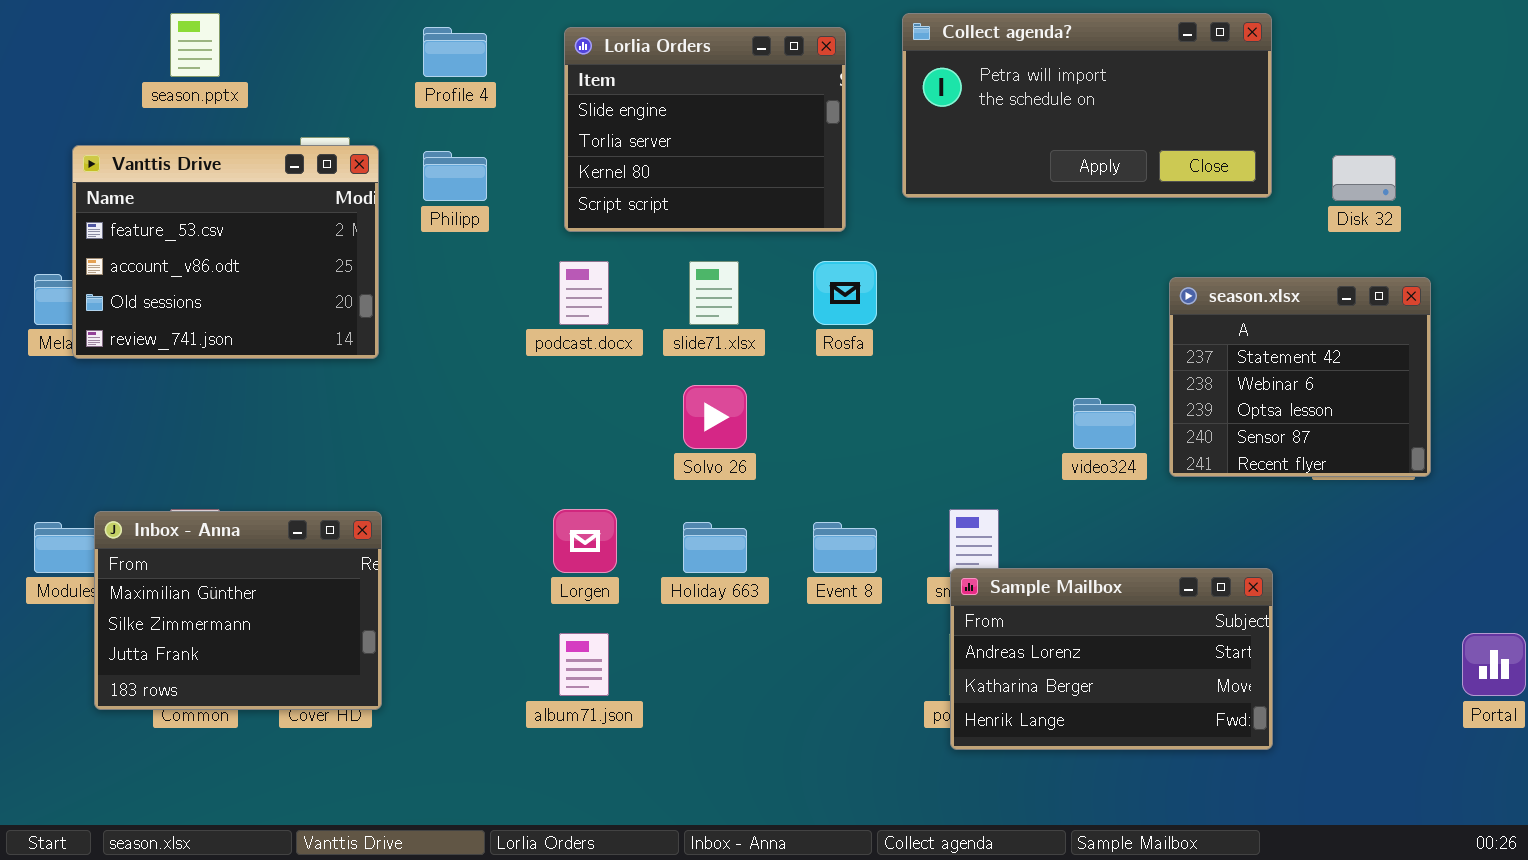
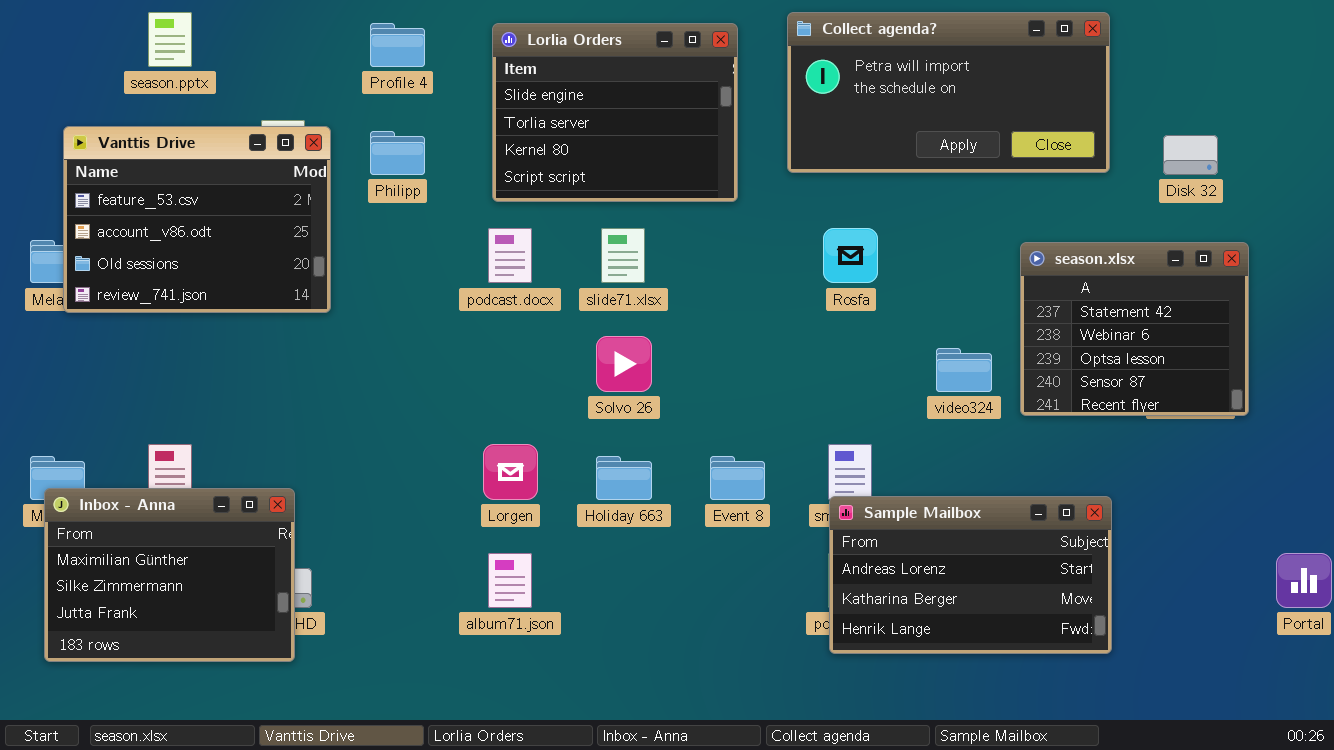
Rosfa: [813,261,877,325] -> [823,228,878,283], moved
Inbox - Anna: [94,511,382,710] -> [44,488,295,662], moved

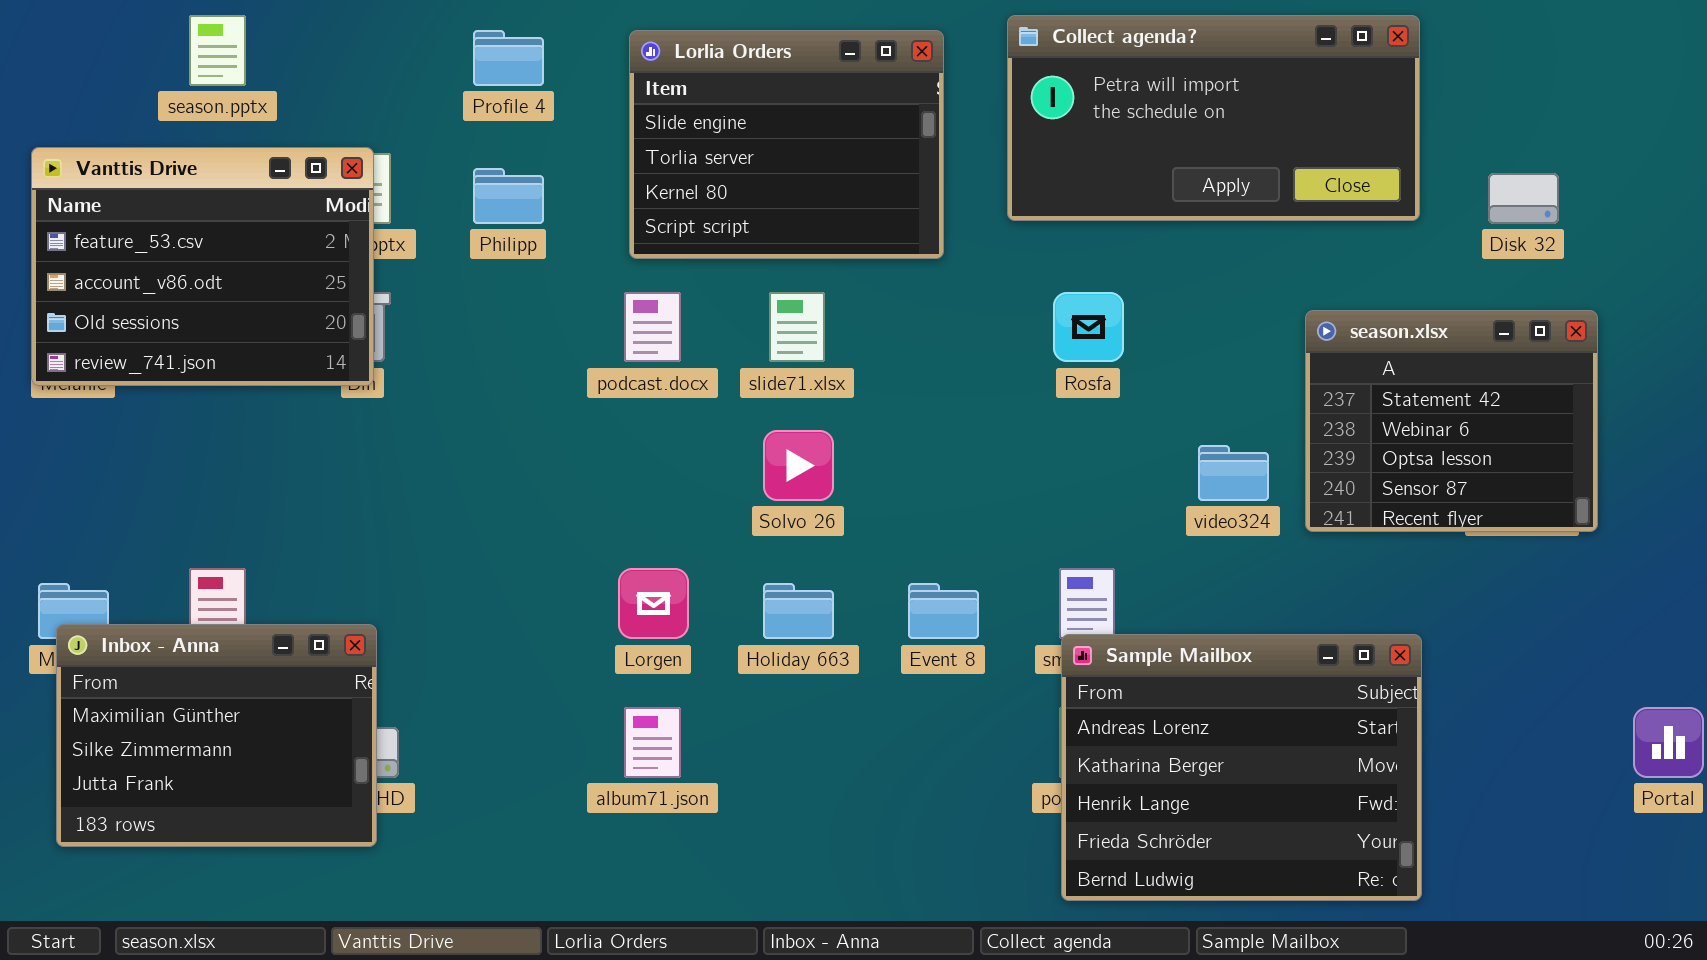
Vanttis Drive: [63,126,331,313] -> [31,147,374,386], moved
Sample Mailbox: [829,496,1112,654] -> [1061,634,1422,901], resized

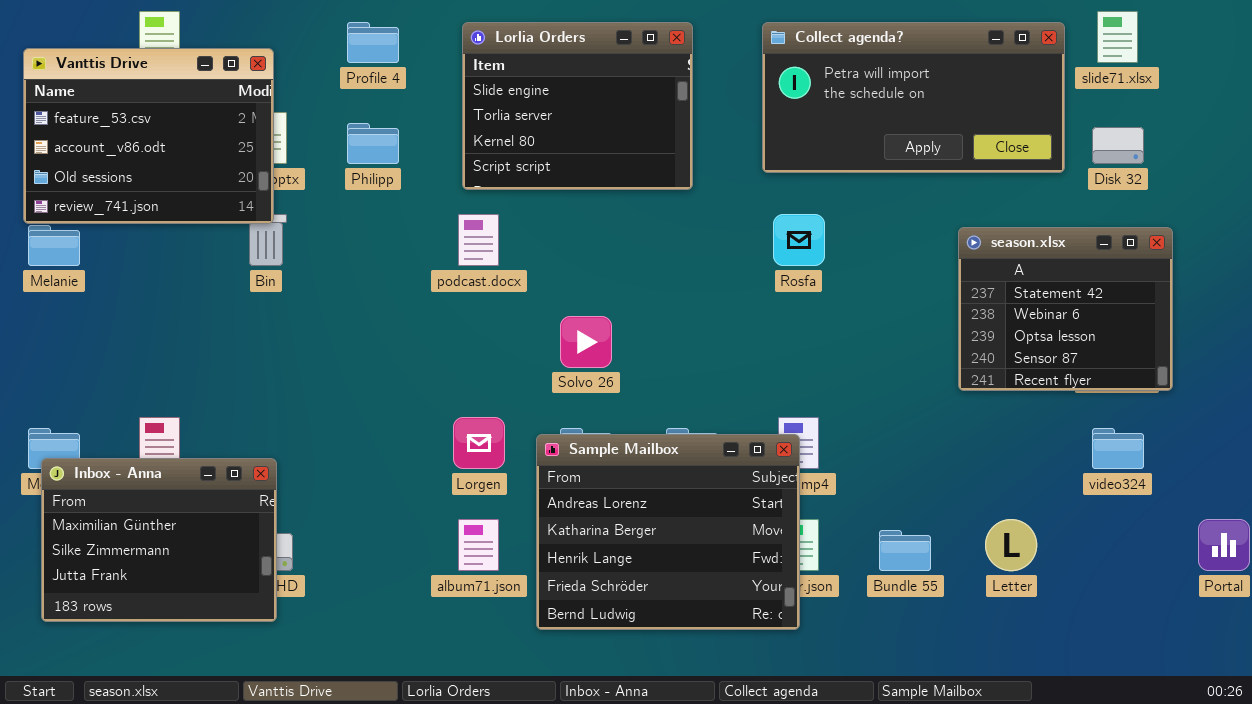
Collect agenda?: [1007,15,1420,221] -> [762,22,1065,173], moved
Vanttis Drive: [31,147,374,386] -> [23,48,274,224], moved
slide71.xlsx: [769,292,825,362] -> [1097,11,1138,63], moved
video324: [1198,445,1269,501] -> [1092,428,1144,469], moved
Sample Mailbox: [1061,634,1422,901] -> [536,434,800,630], moved

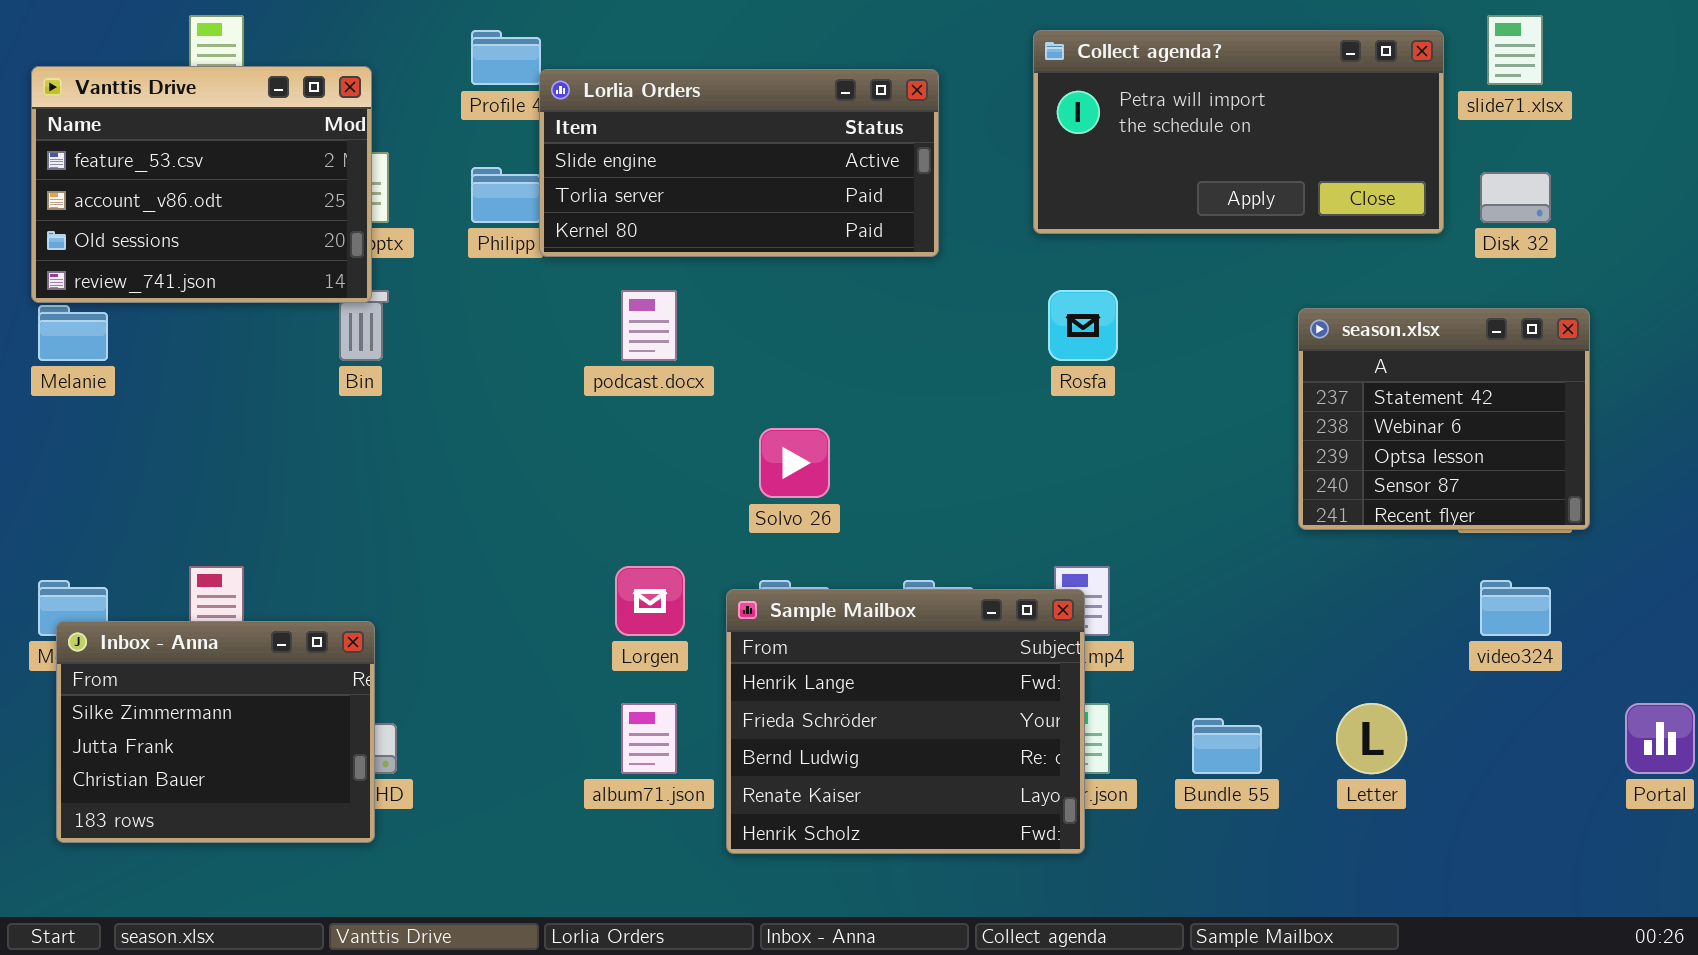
Lorlia Orders: [462,22,693,190] -> [539,69,939,257], resized
Sample Mailbox: [536,434,800,630] -> [726,589,1085,854], scrolled down 2 rows
Inbox - Anna: [41,458,277,622] -> [56,621,375,843], scrolled down 1 row

